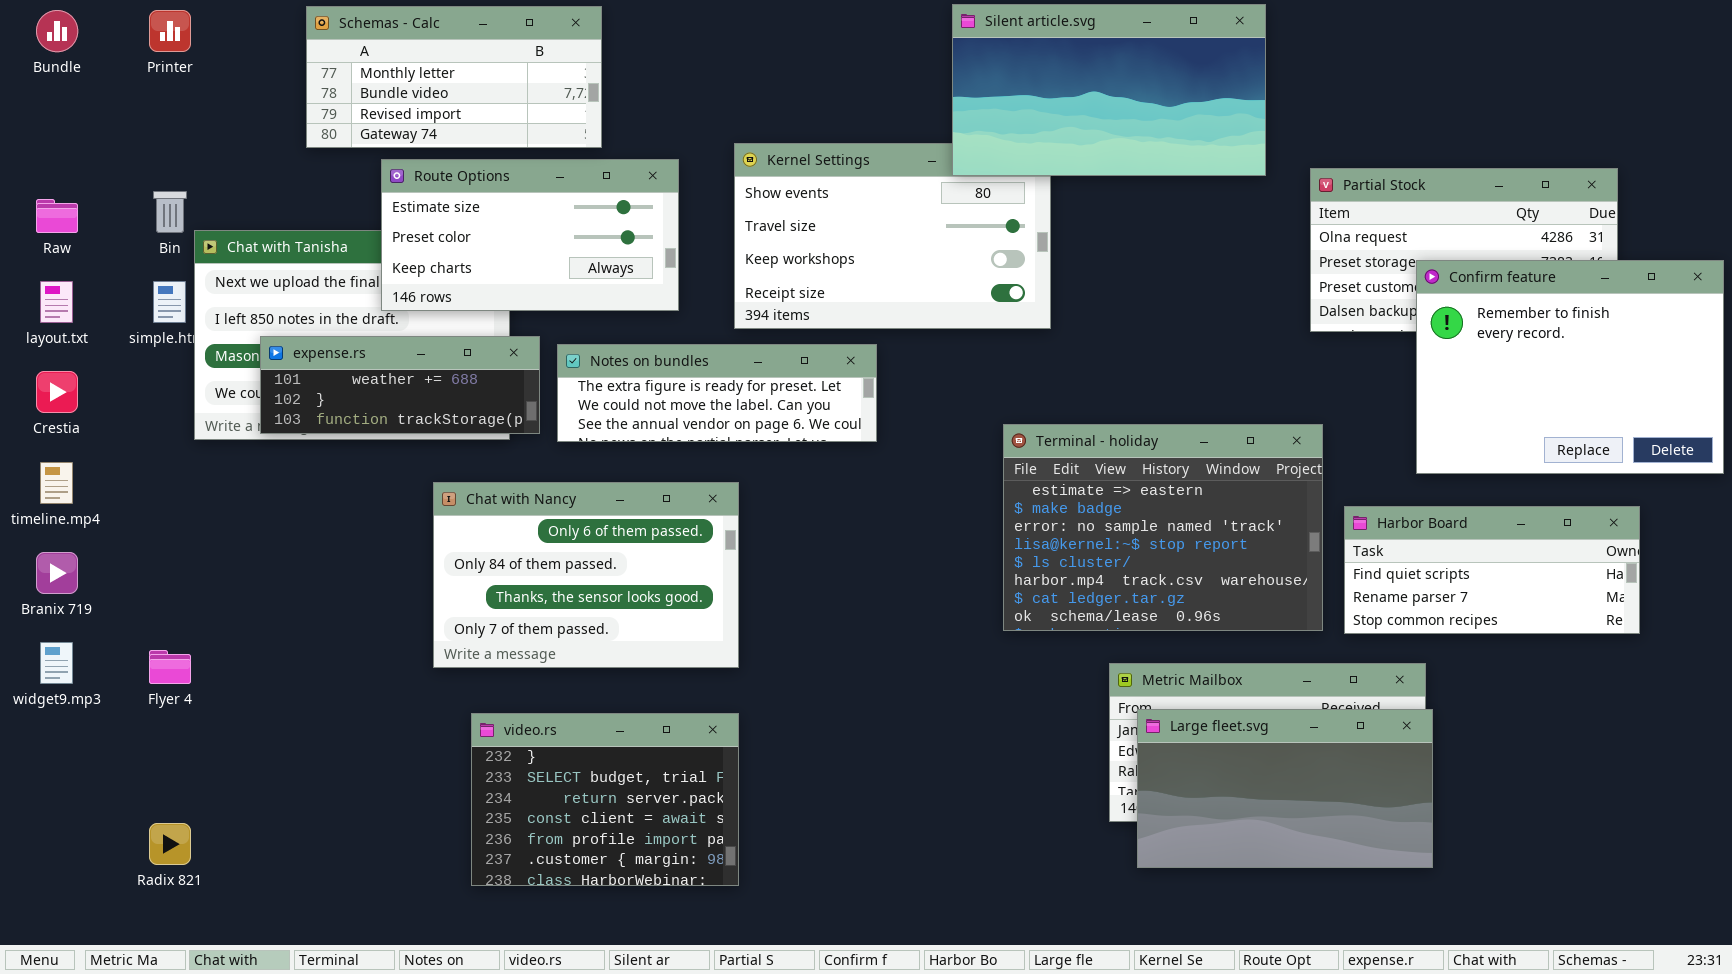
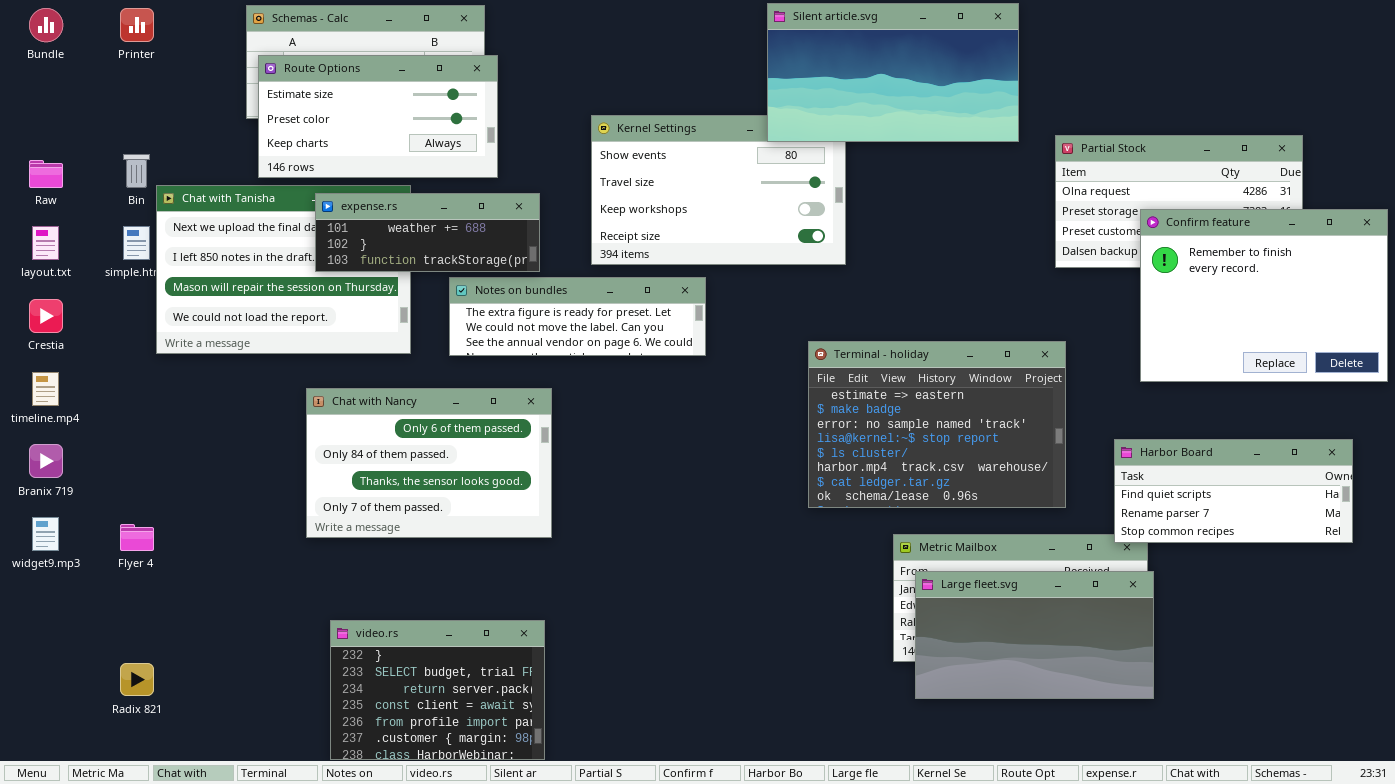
Route Options: [381,159,679,311] -> [258,55,498,178], moved
expense.rs: [260,336,540,434] -> [315,193,540,272], moved
Chat with Nancy: [433,482,739,668] -> [306,388,552,538], moved
Harbor Board: [1344,506,1640,634] -> [1114,439,1353,543], moved
video.rs: [471,713,739,886] -> [330,620,545,760], moved

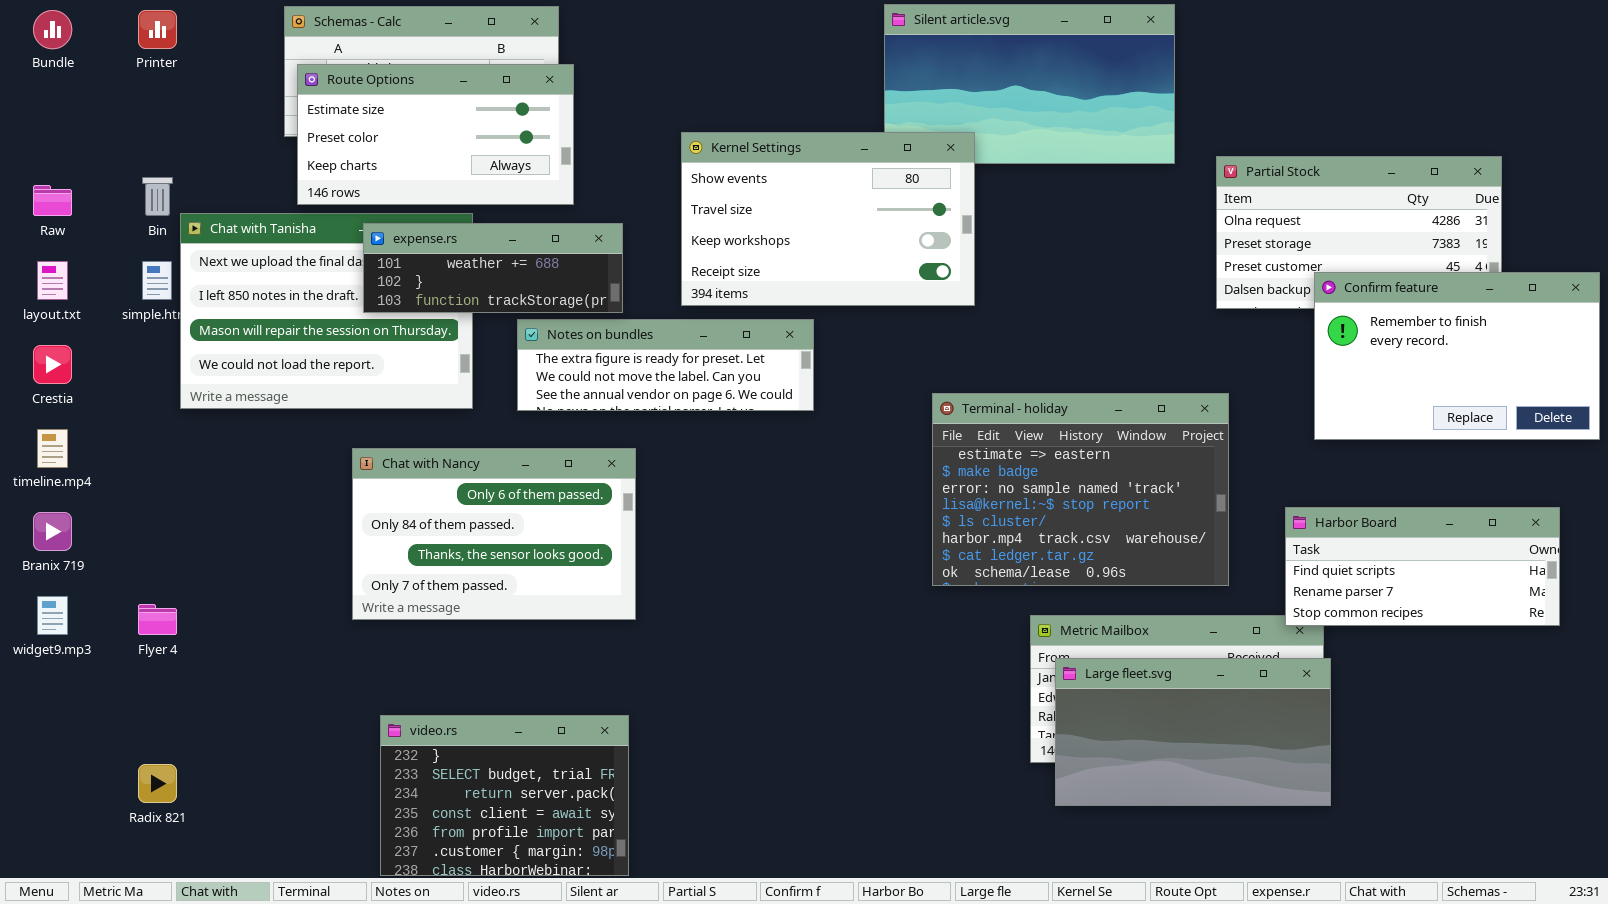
Kernel Settings: [591,115,846,265] -> [681,132,975,306], raised
Confirm feature: [1140,209,1388,382] -> [1314,272,1600,440], resized

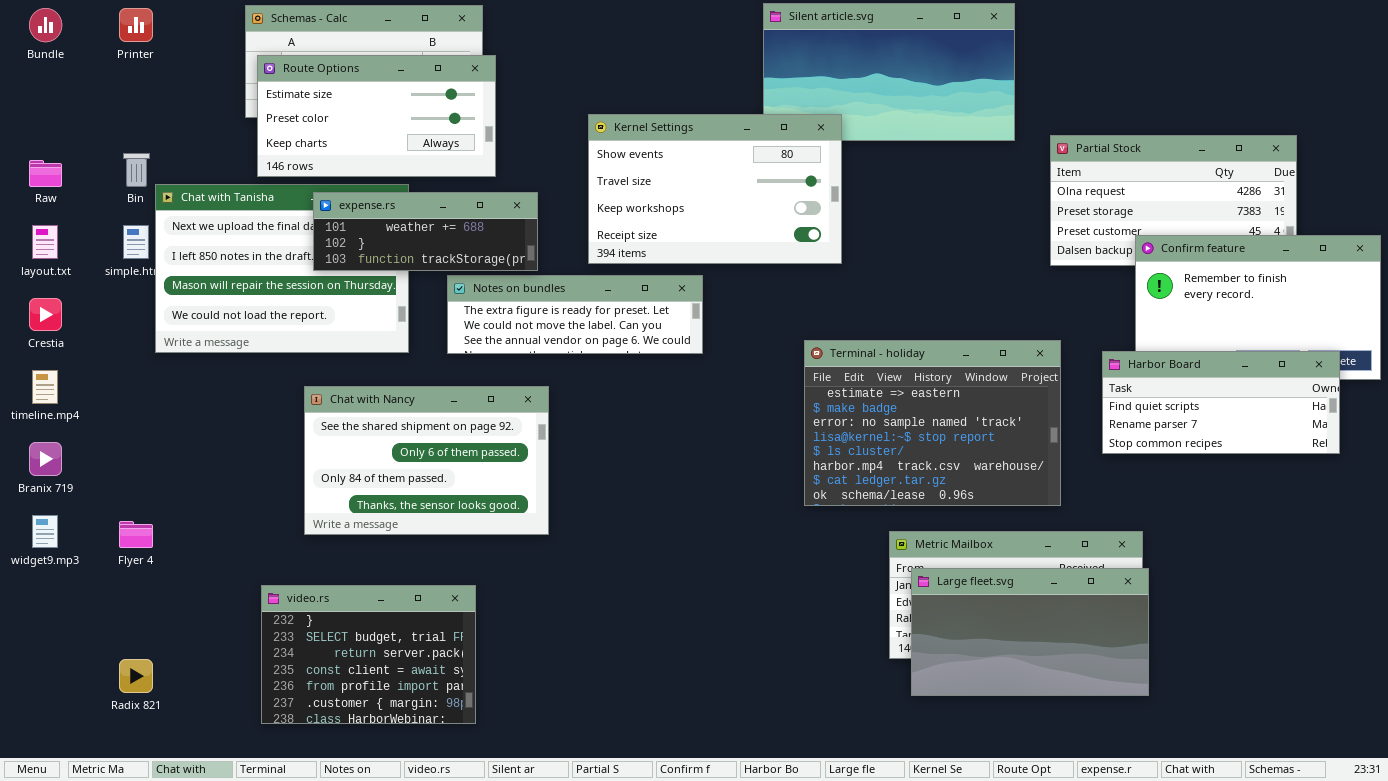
Chat with Nancy: [352,448,636,620] -> [304,386,549,535], scrolled up 1 row
Harbor Board: [1285,507,1560,626] -> [1102,351,1340,454], moved
video.rs: [380,715,629,876] -> [261,585,476,724], moved

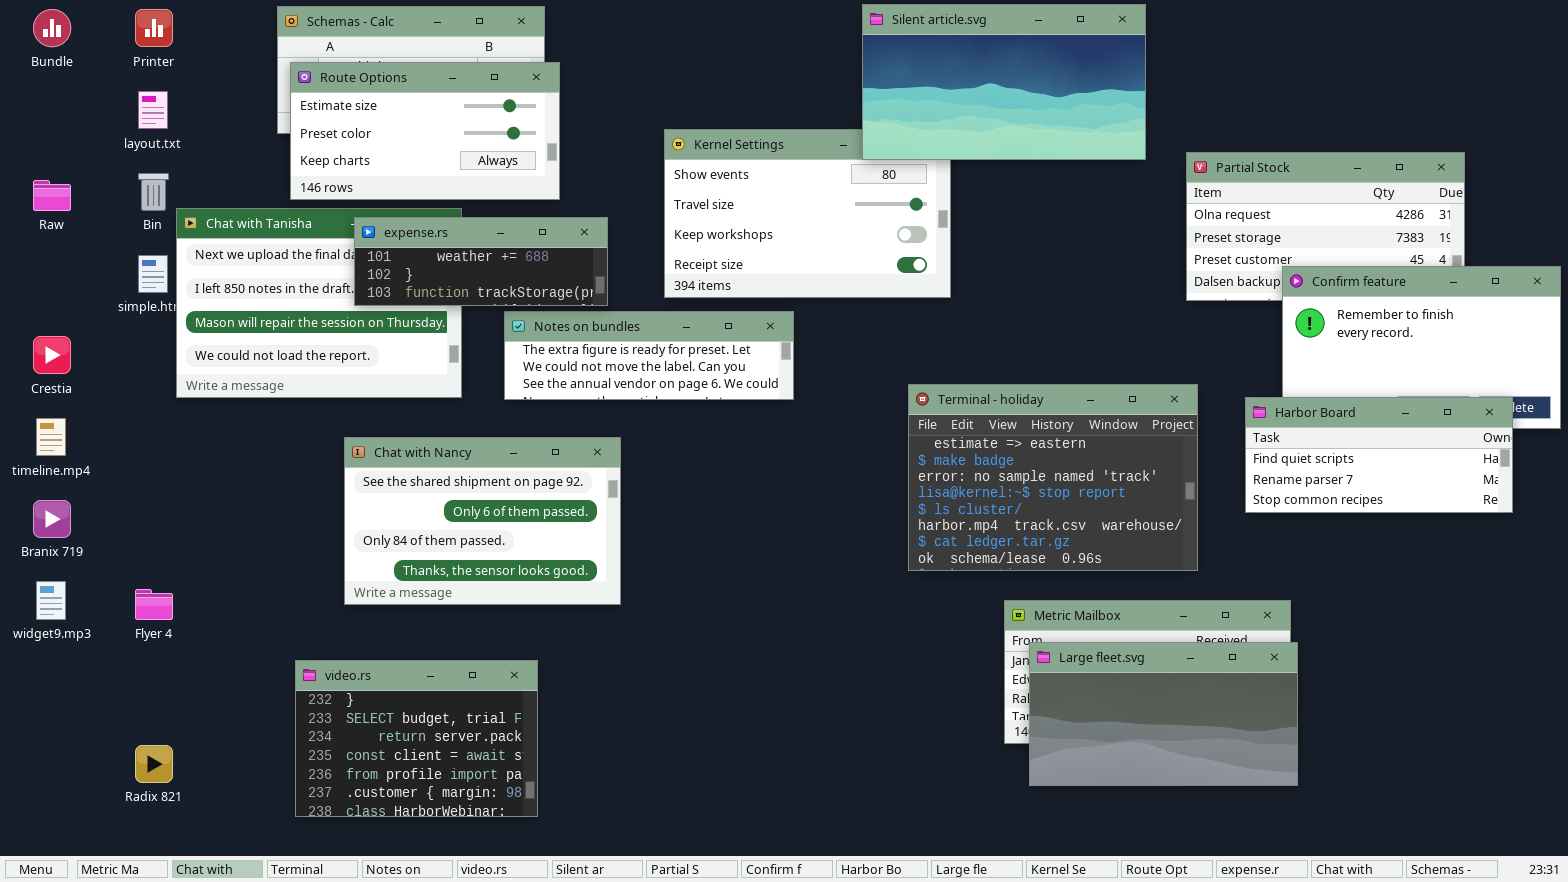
Silent article.svg: [763,3,1015,141] -> [862,4,1146,160], raised
layout.txt: [32,225,58,259] -> [138,91,168,129], moved

